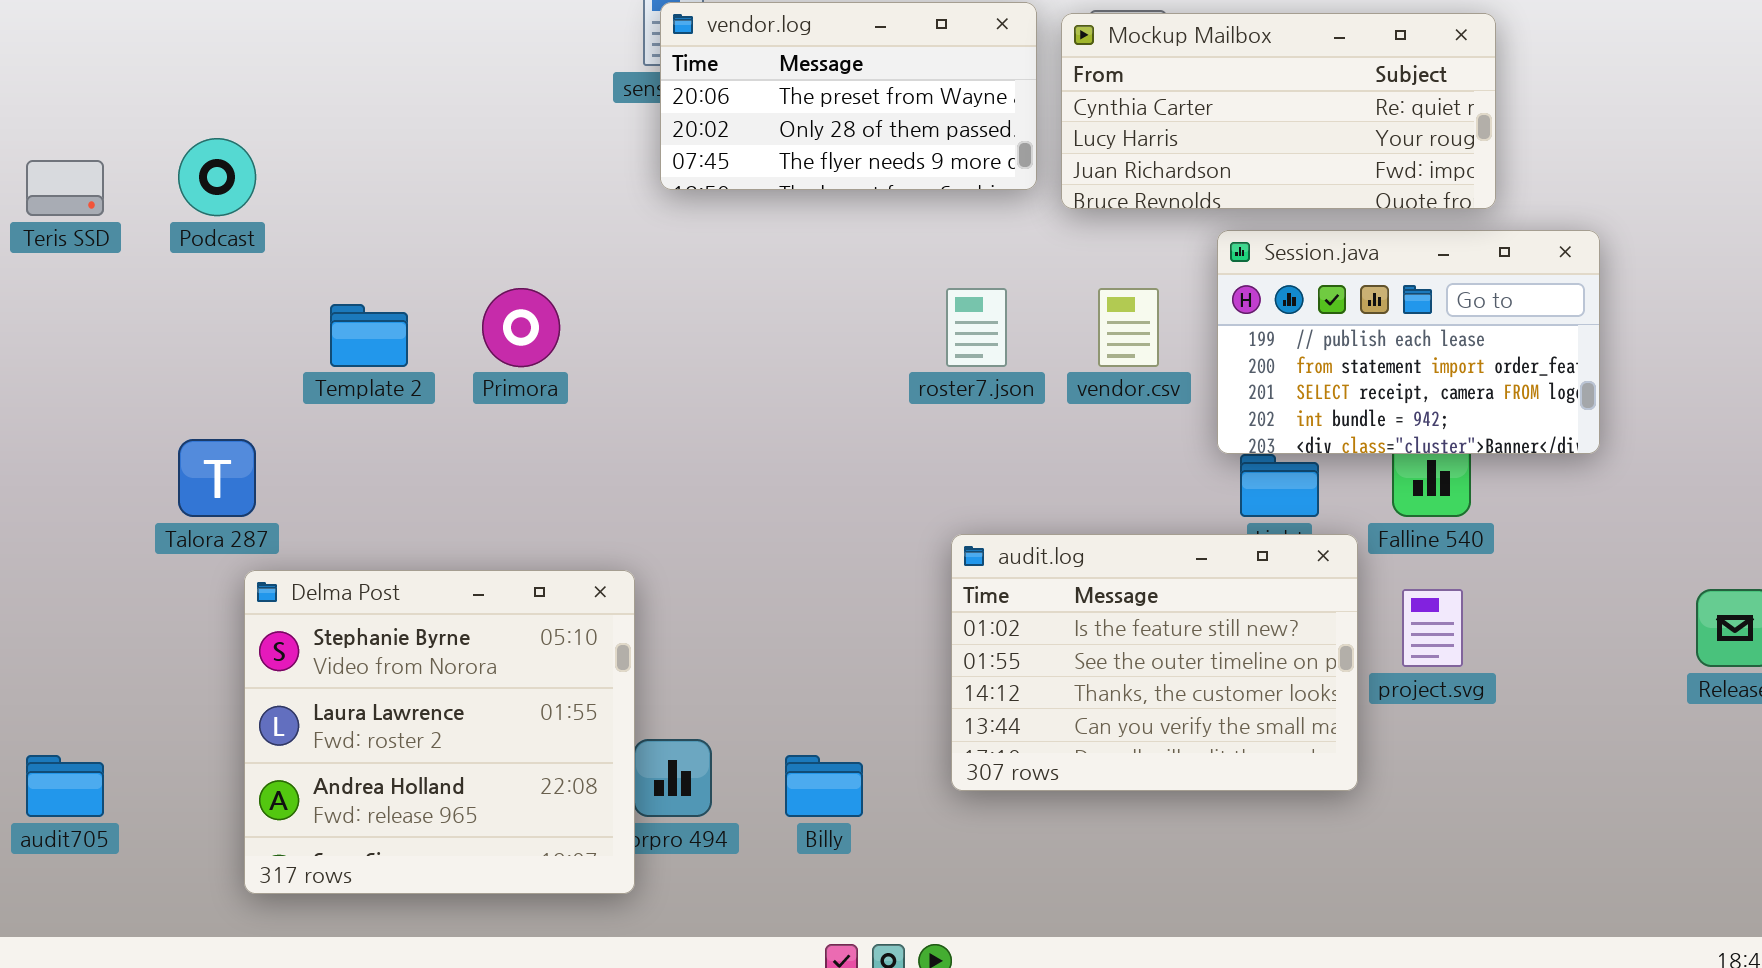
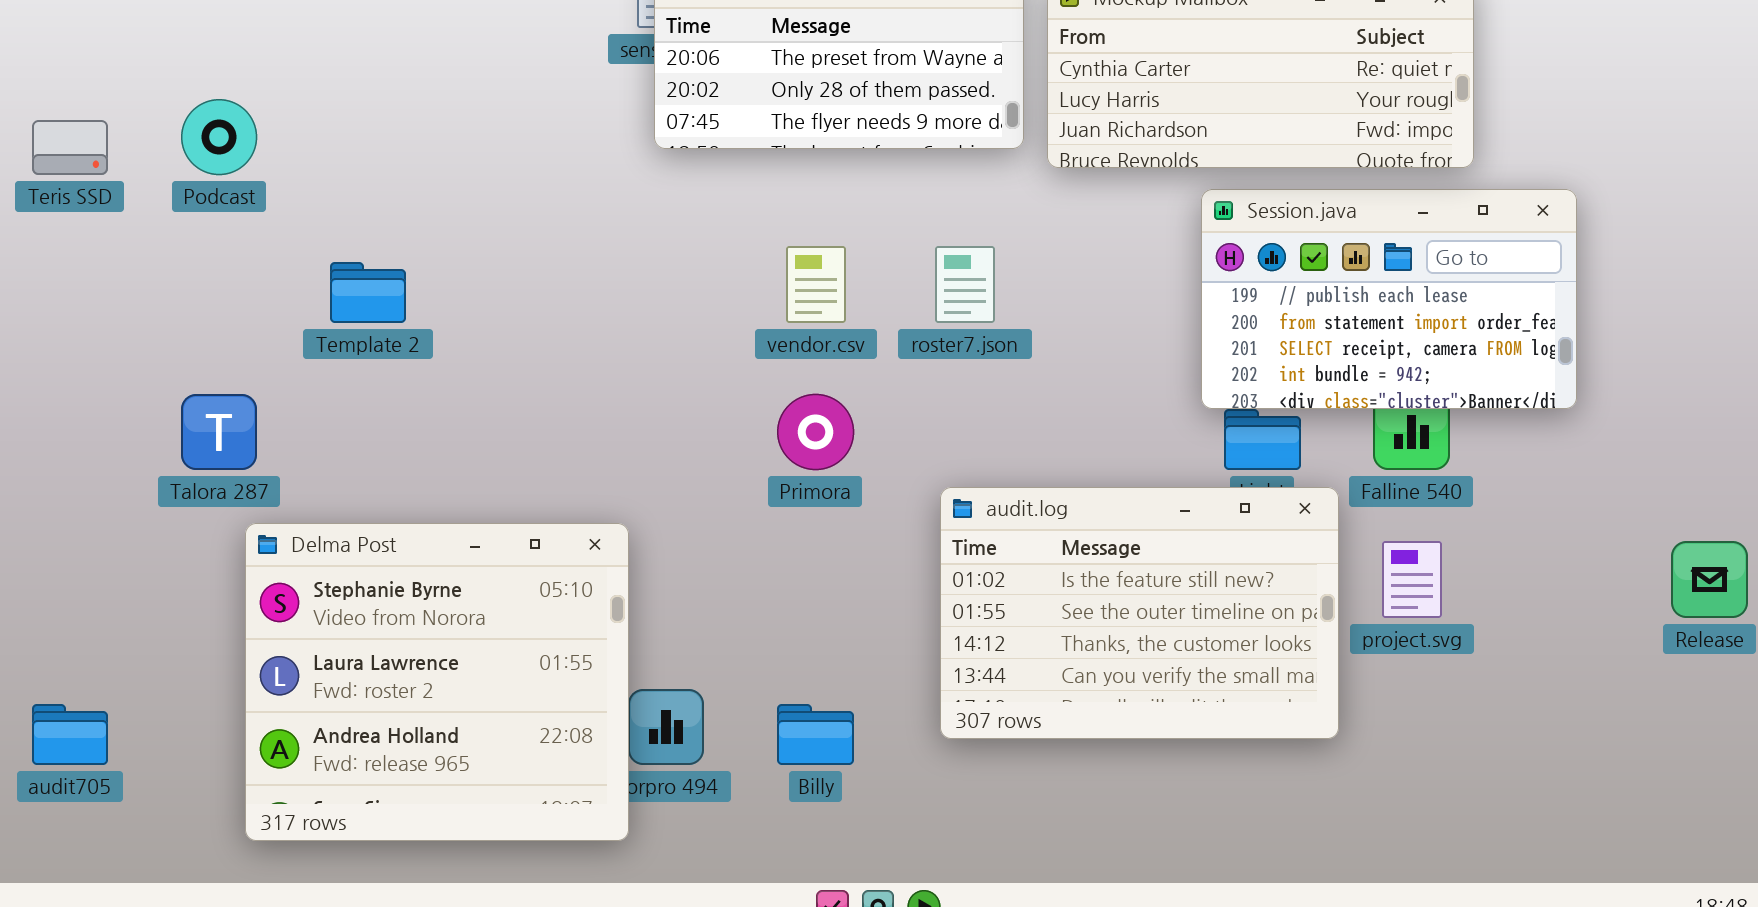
Primora: [482,288,560,367] -> [777,394,854,470], moved
vendor.csv: [1098,288,1159,367] -> [786,246,846,323], moved

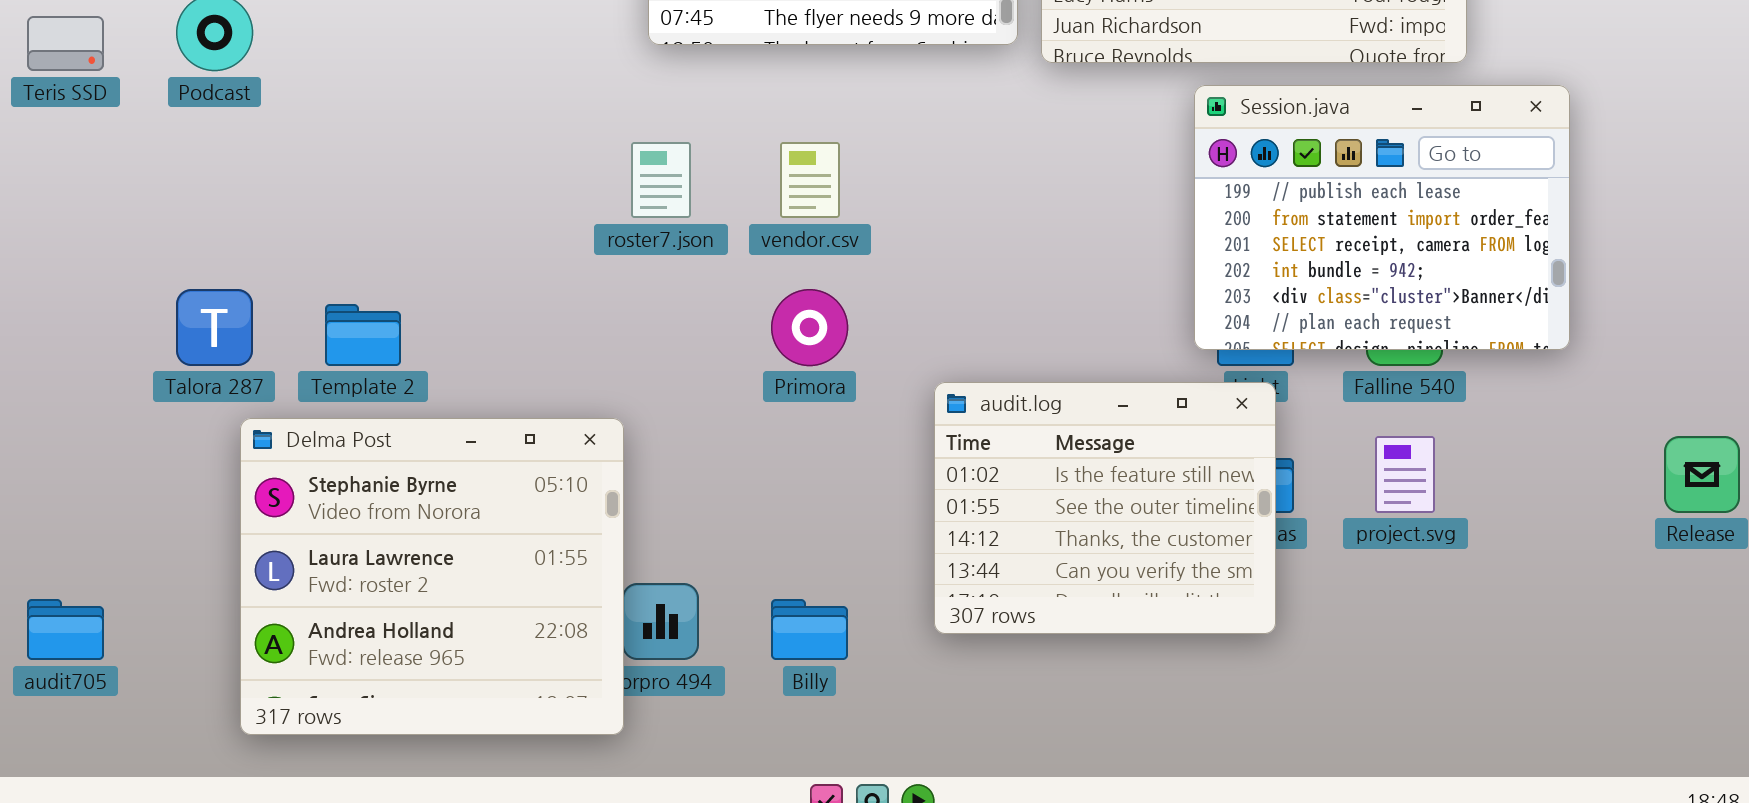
Session.java: [1201,189,1577,409] -> [1194,85,1570,350], resized
roster7.json: [935,246,995,323] -> [631,142,691,218], moved
Template 2: [330,262,406,323] -> [325,304,401,366], moved
audit.log: [940,487,1339,739] -> [934,382,1276,634], resized

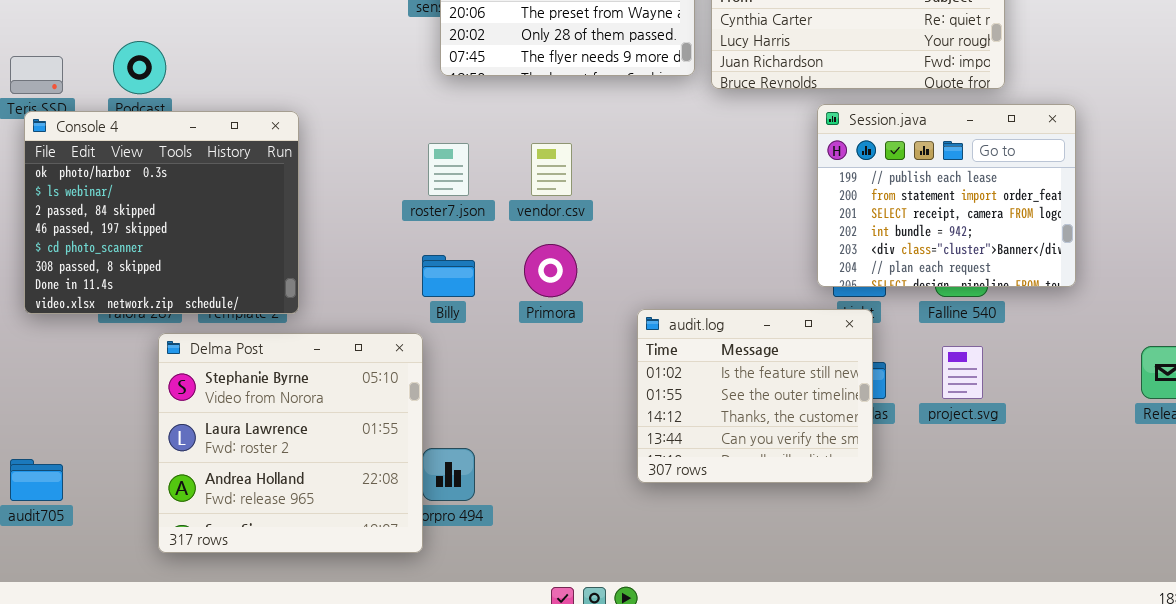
Console 4: none -> [24,111,299,314], opened
Billy: [771,599,848,660] -> [422,255,475,297], moved

